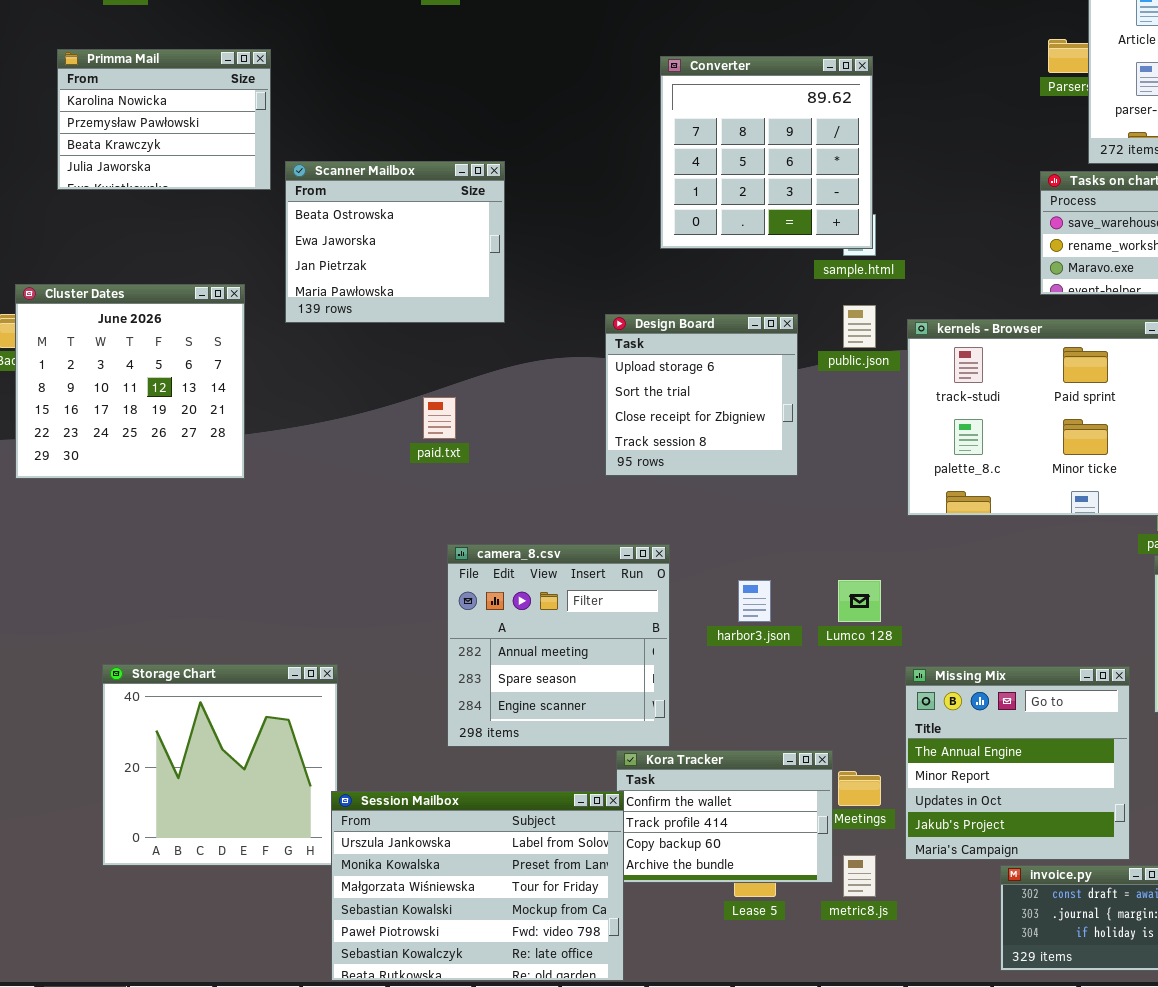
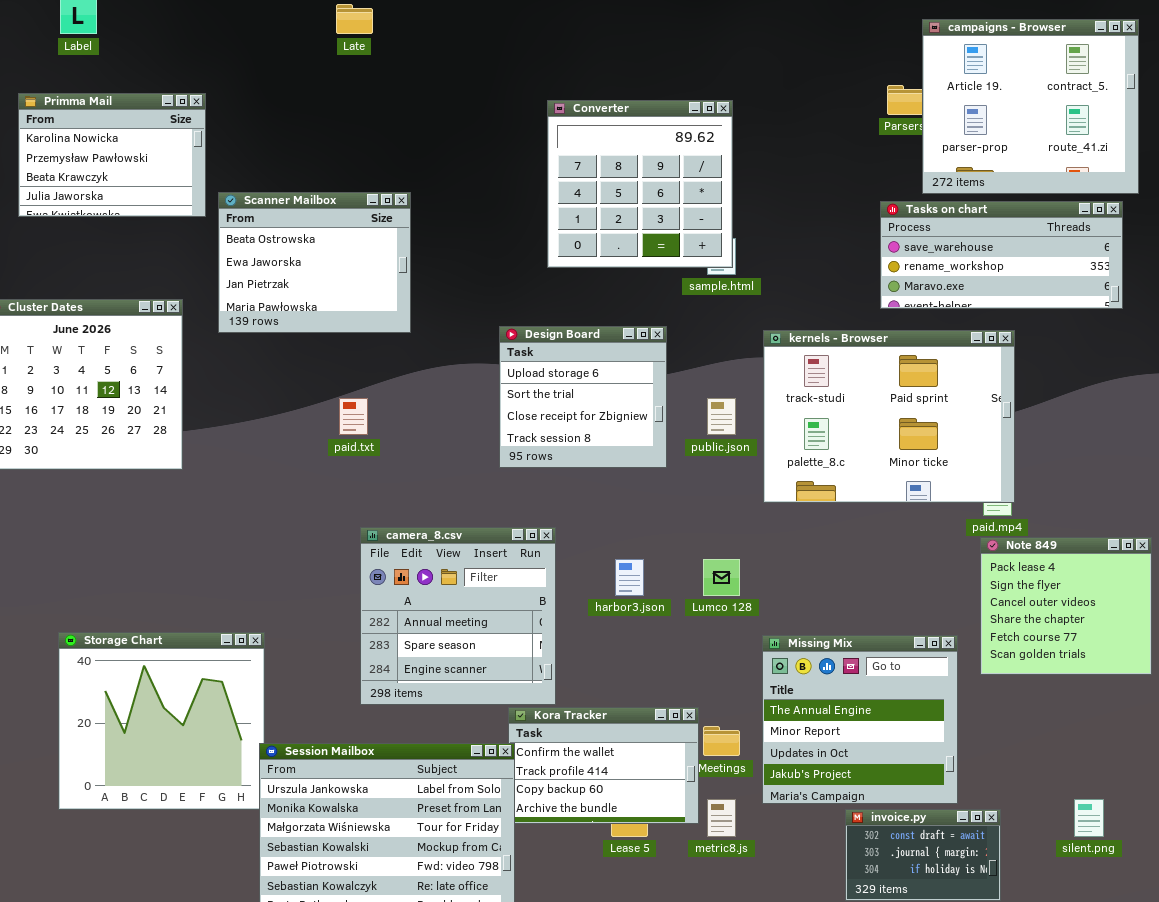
public.json: [843,305,876,348] -> [707,398,736,435], moved

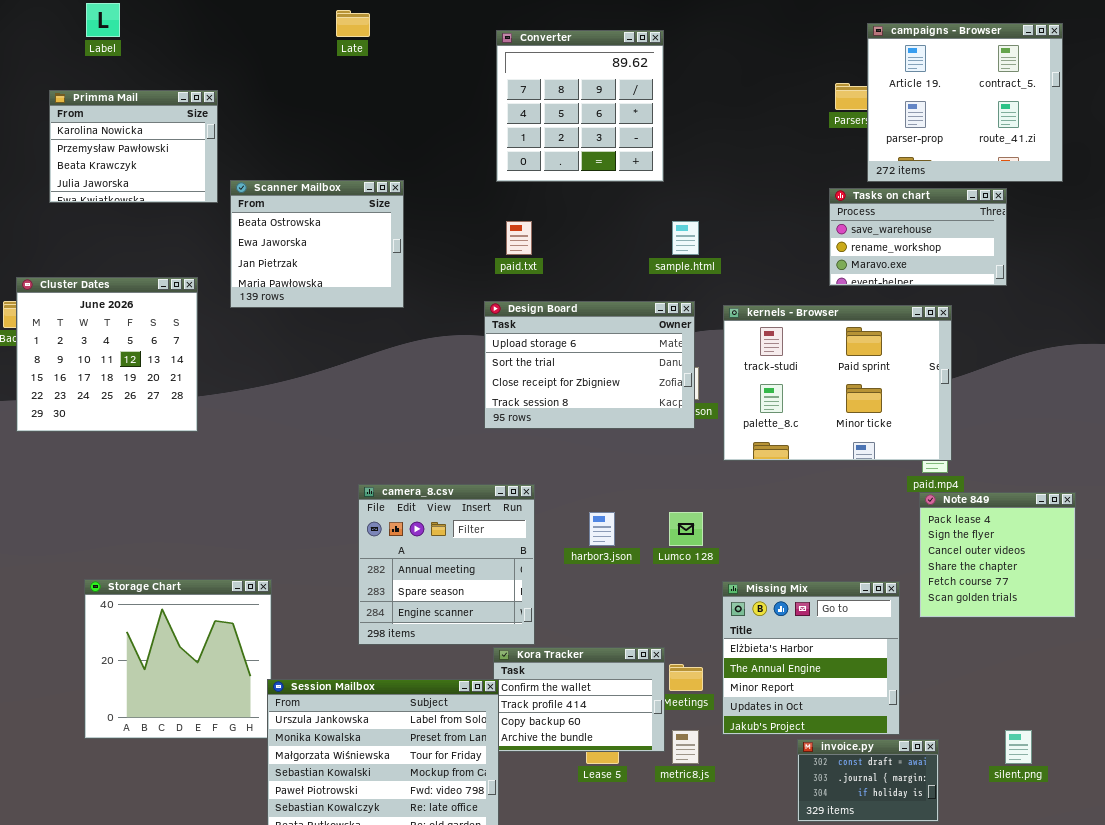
Converter: [547,100,733,268] -> [496,30,664,182], moved
Tasks on chart: [880,201,1123,309] -> [829,188,1007,286], resized
Design Board: [499,326,667,468] -> [484,301,695,429], resized
paid.txt: [339,398,368,435] -> [506,221,532,255], moved
Missing Mix: [762,635,958,804] -> [722,581,900,735], scrolled up 1 row

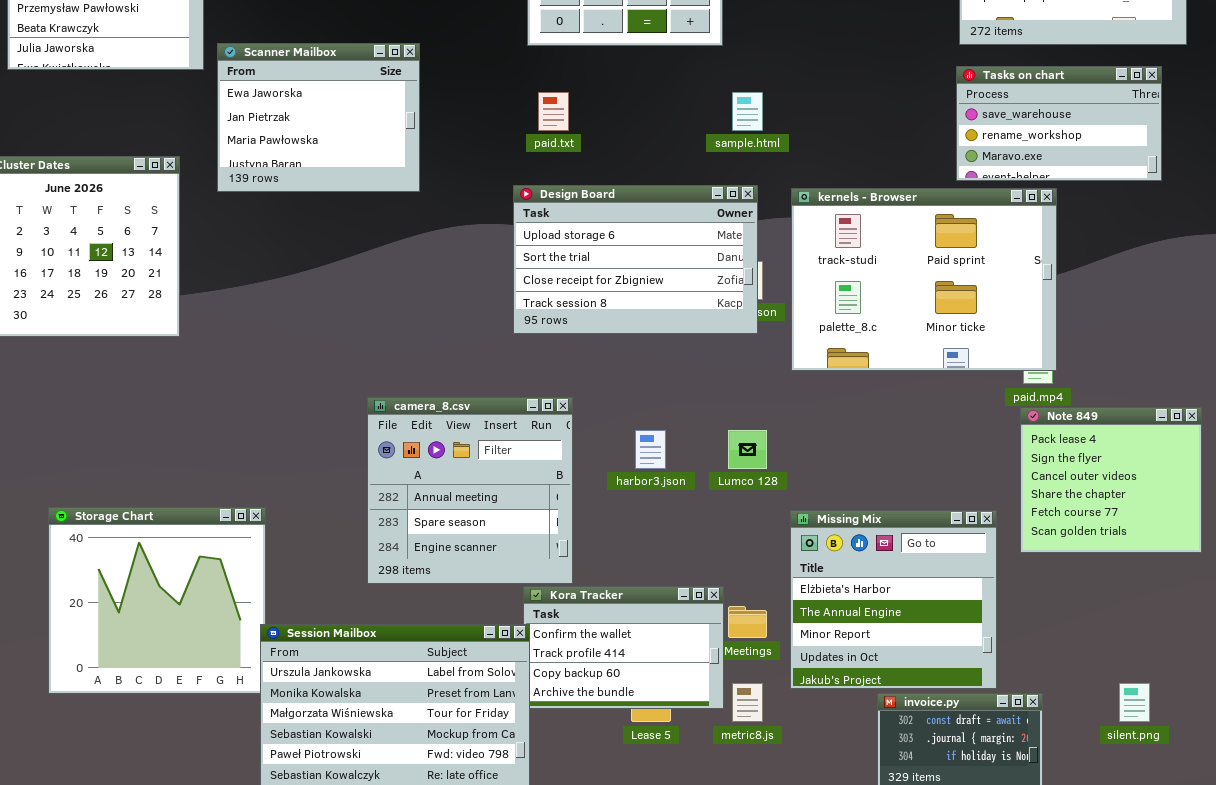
Scanner Mailbox: [230,180,404,308] -> [217,43,420,192], scrolled down 1 row
Tasks on chart: [829,188,1007,286] -> [956,66,1162,181], moved

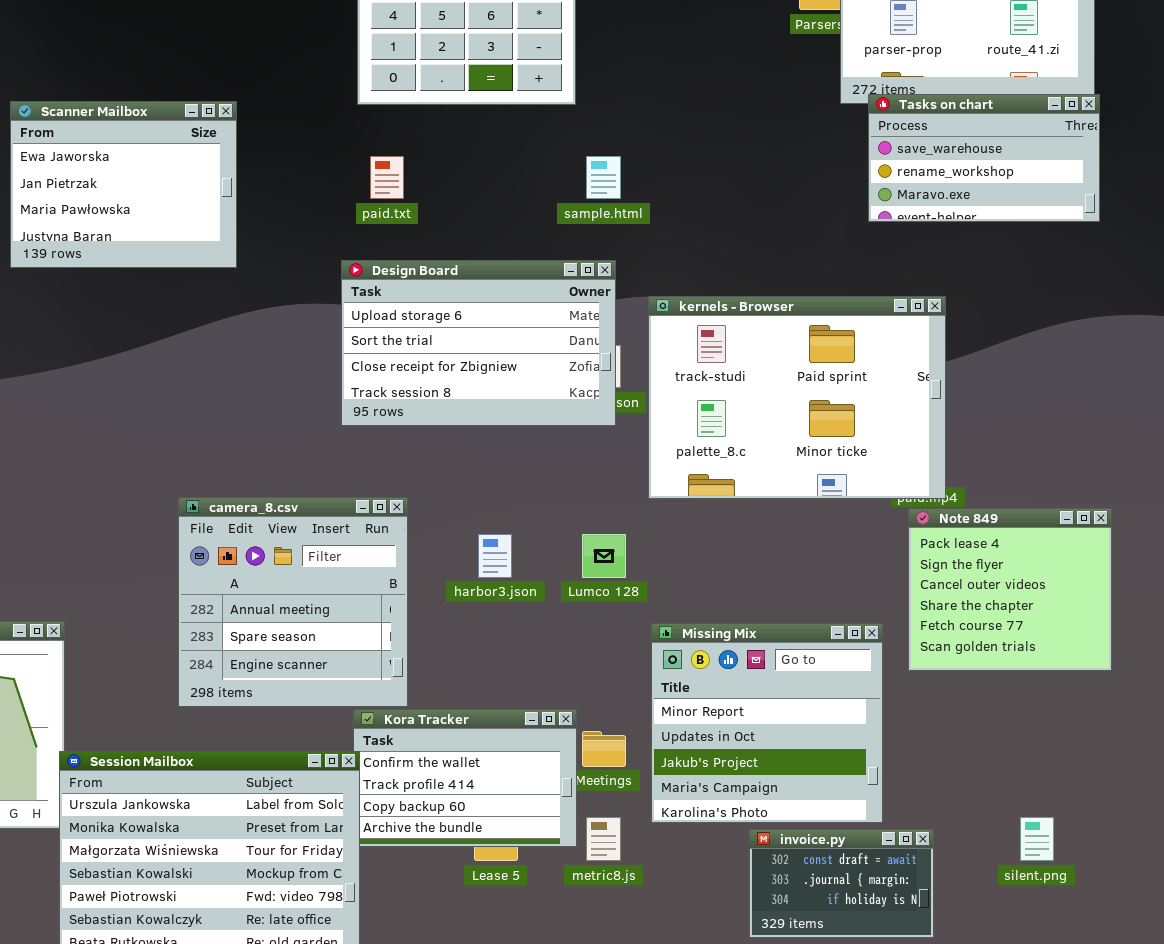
Tasks on chart: [956,66,1162,181] -> [868,94,1100,222], moved
kernels - Browser: [791,188,1057,371] -> [648,296,946,499], moved
Missing Mix: [790,510,997,689] -> [651,623,883,823], scrolled down 2 rows

